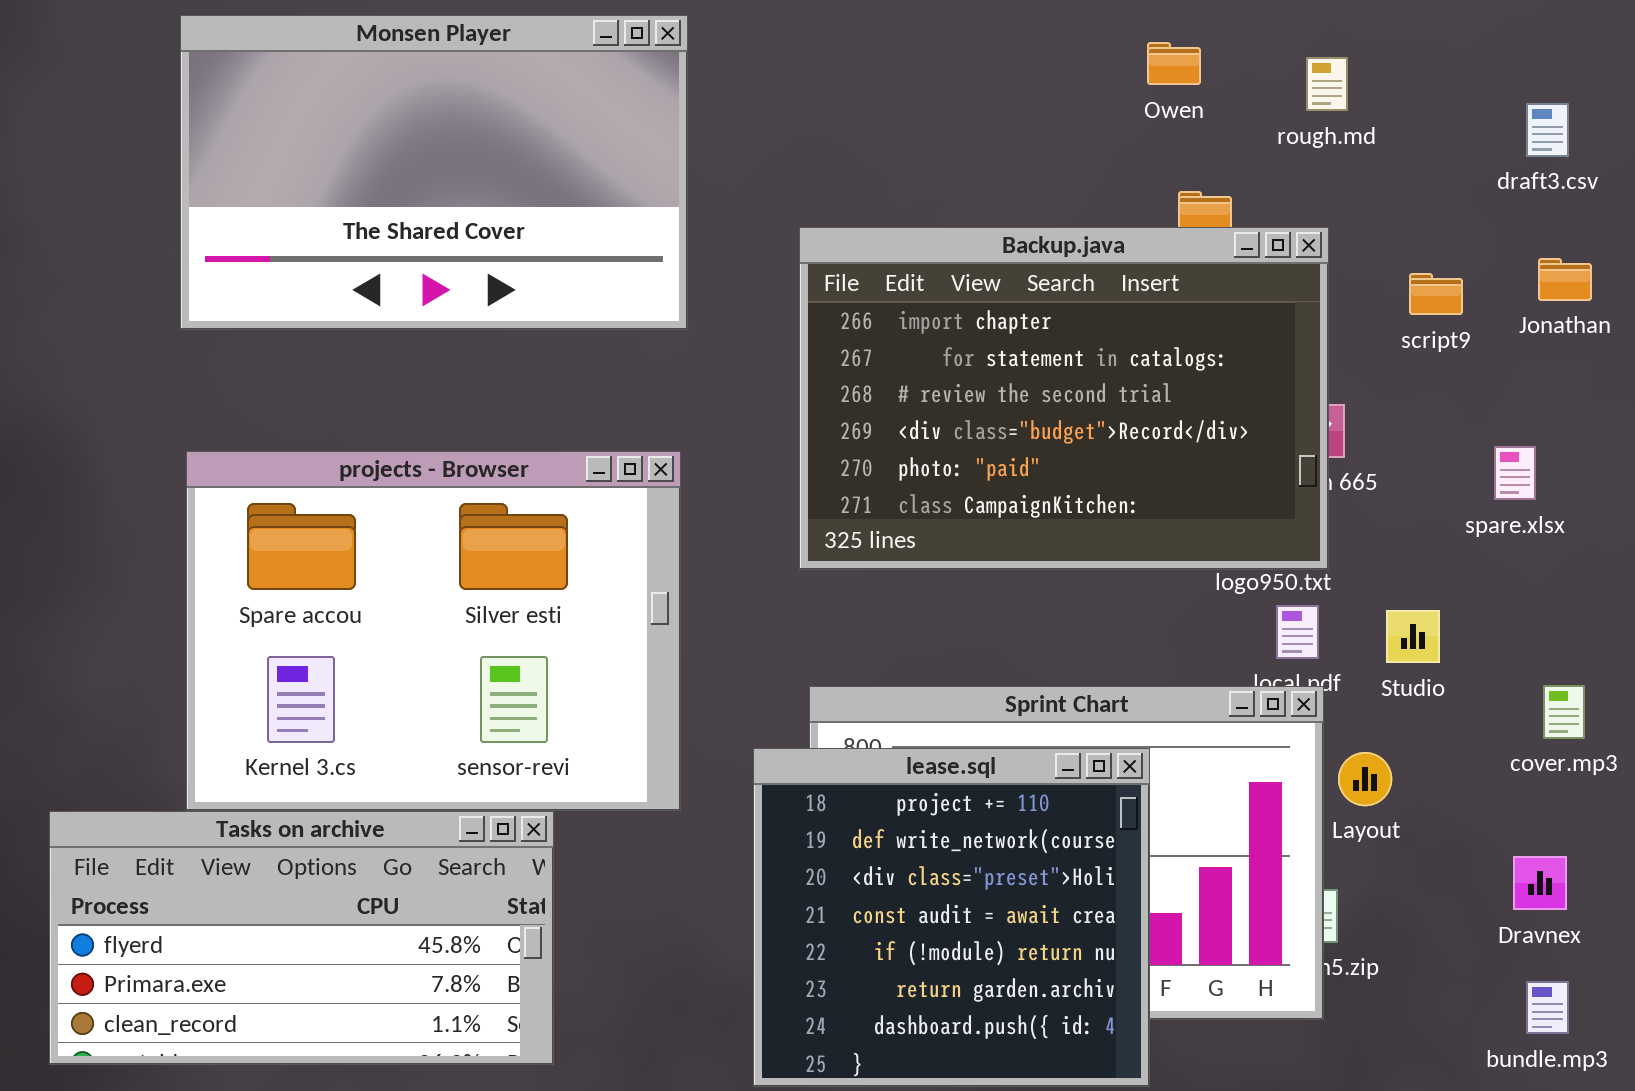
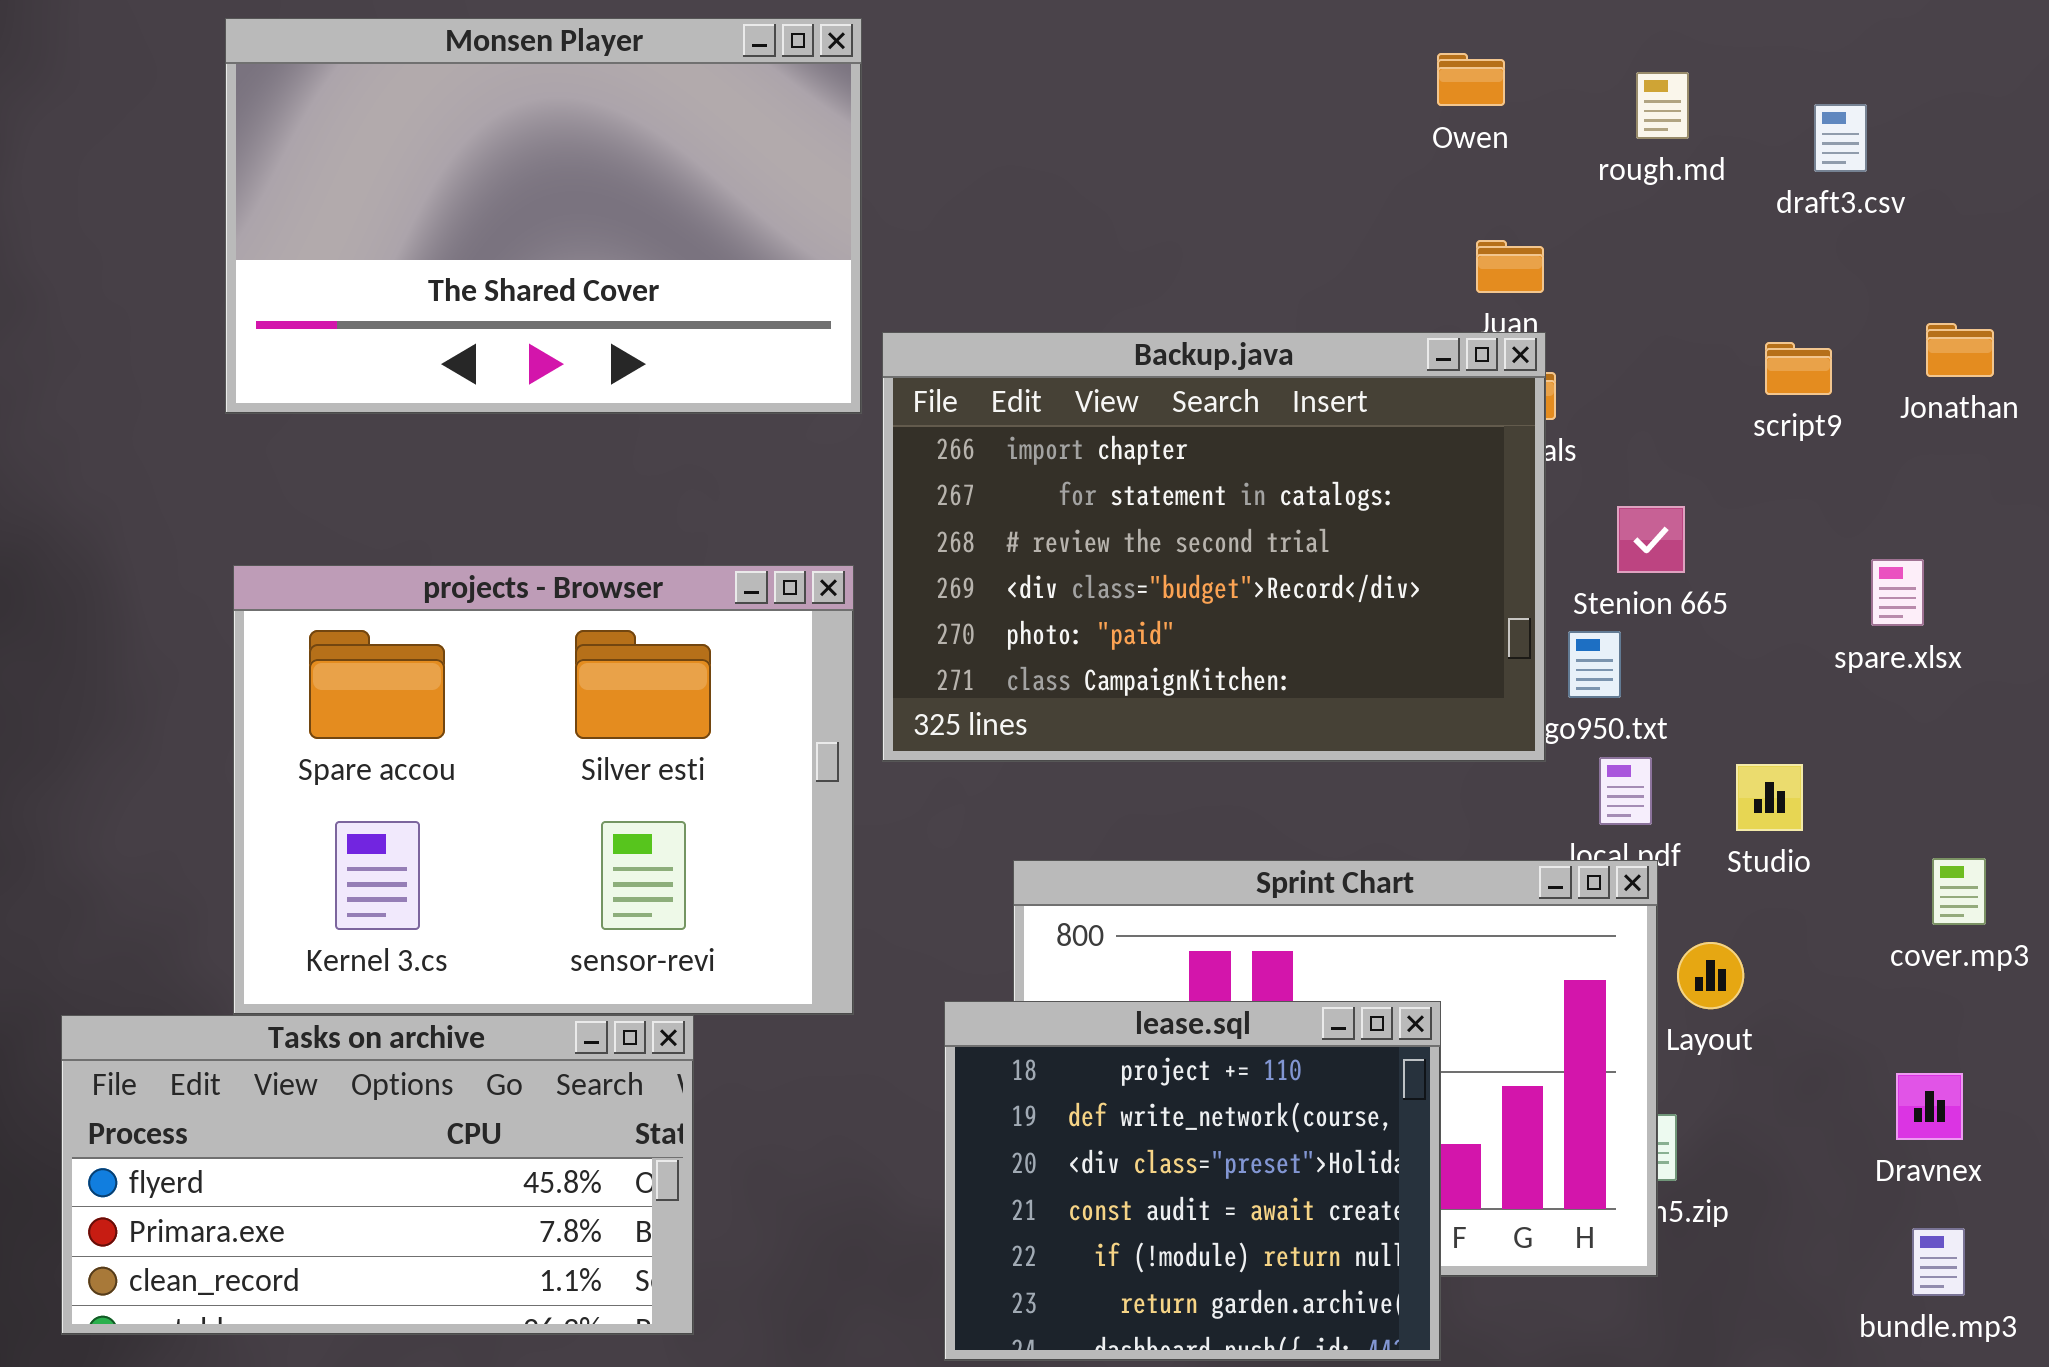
draft3.csv: [1526,103,1569,157] -> [1814,104,1867,172], moved
Backup.java: [799,227,1329,570] -> [882,332,1546,762], moved
lease.sql: [753,748,1150,1087] -> [944,1001,1441,1361], resized

